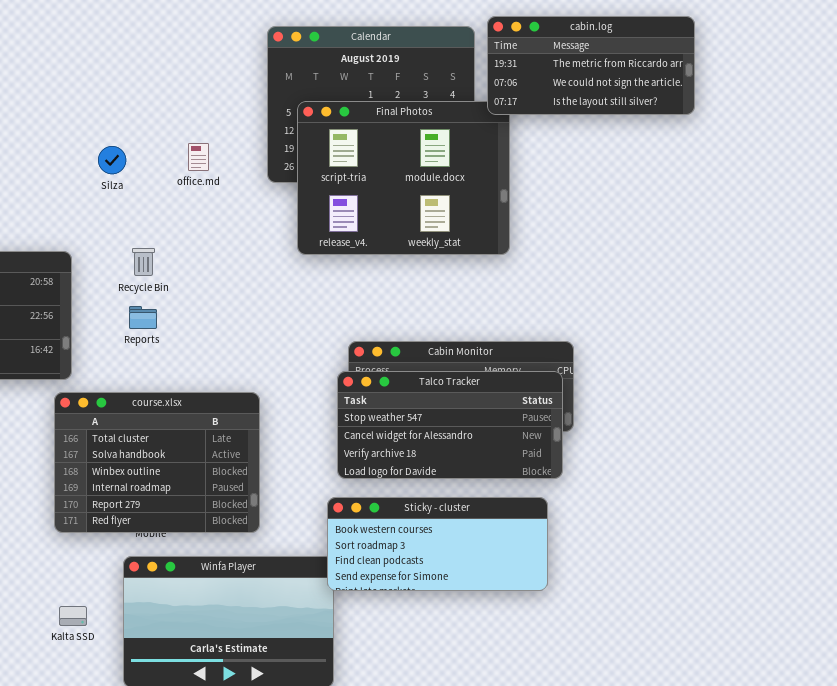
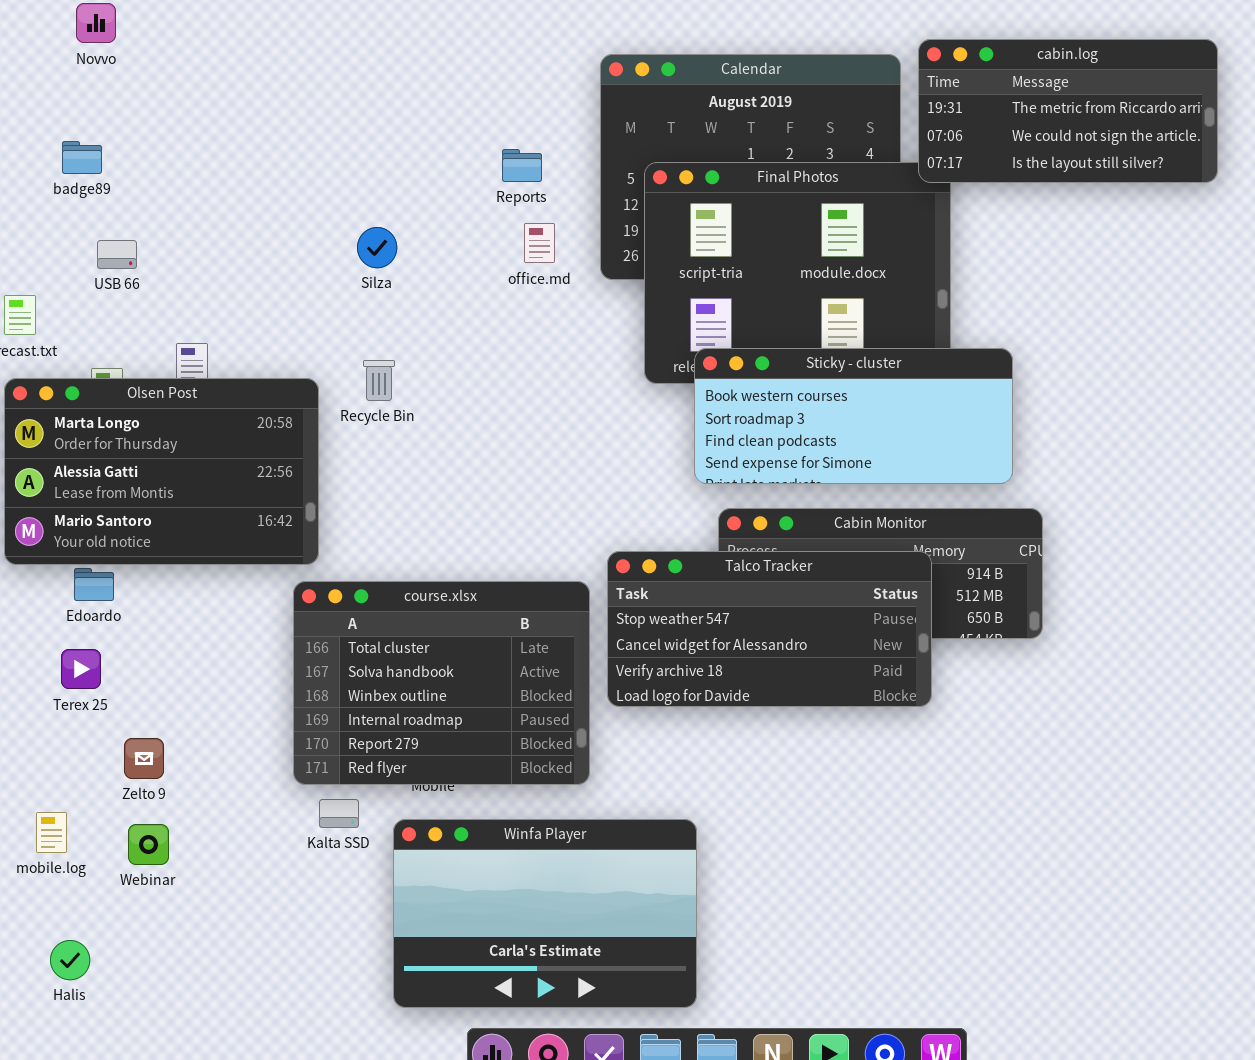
office.md: [188,143,209,171] -> [524,223,555,263], moved
Recycle Bin: [132,248,155,276] -> [363,360,395,401], moved
Reports: [129,306,157,329] -> [502,149,542,182], moved
Talco Tracker: [337,371,563,479] -> [607,551,932,707], moved
Sticky - cluster: [327,497,548,591] -> [694,348,1013,484], moved
Kalta SSD: [59,606,87,626] -> [319,799,359,828], moved

